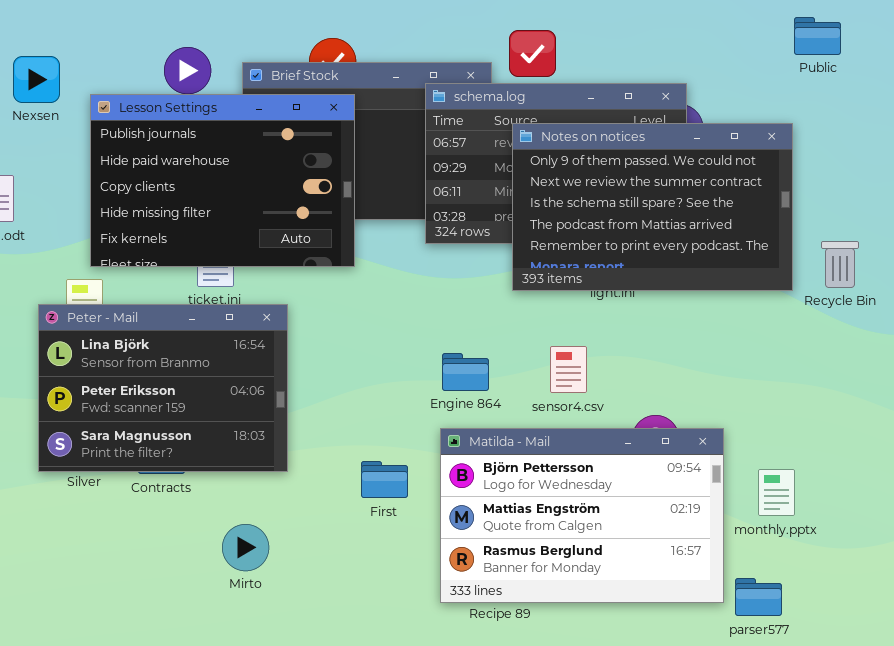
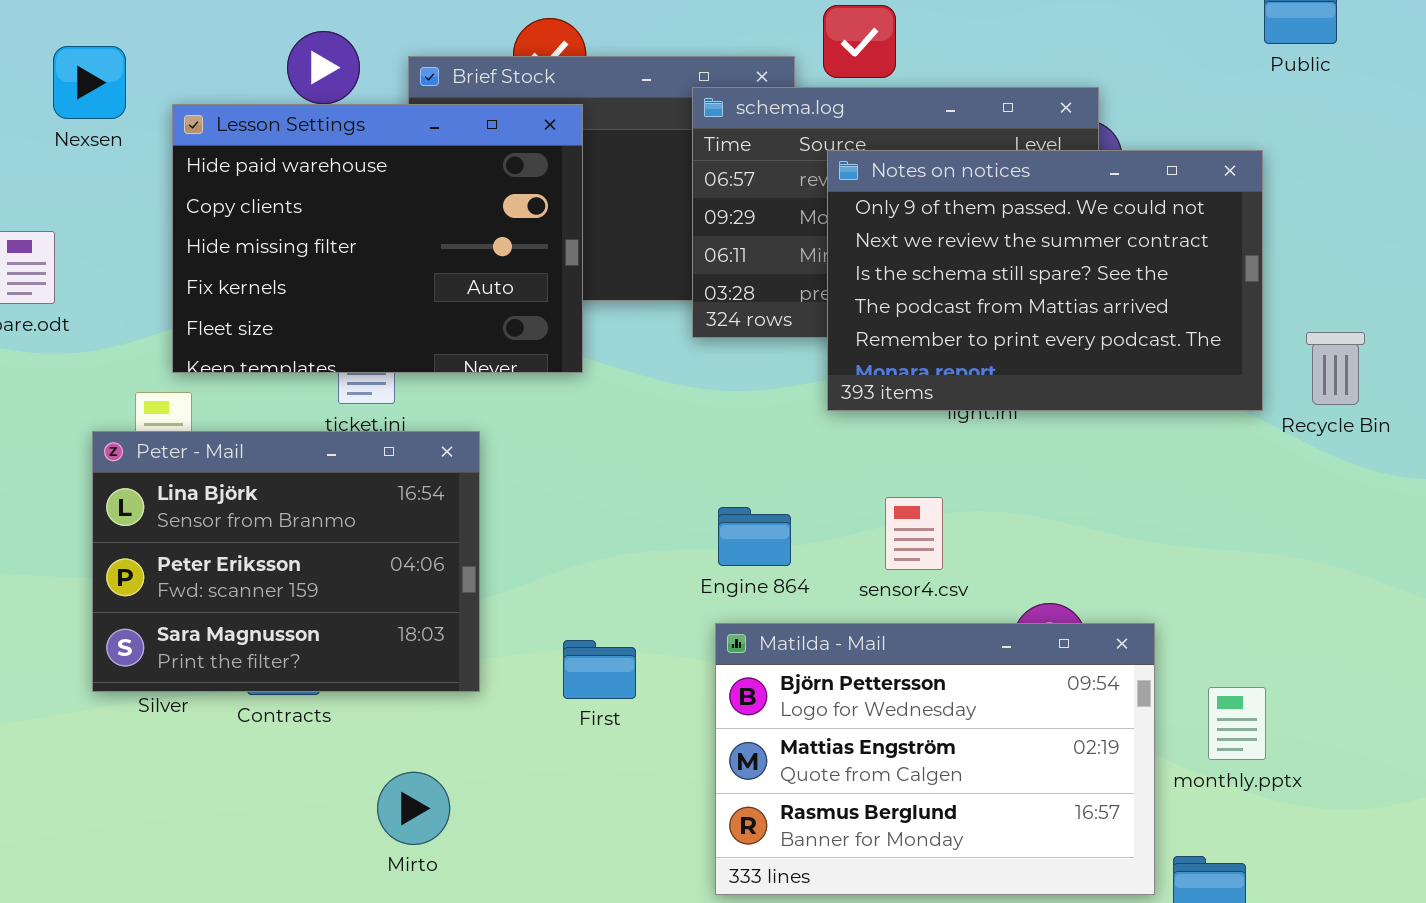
Lesson Settings: [90,94,355,267] -> [172,104,583,373], scrolled down 1 row
First: [361,461,408,498] -> [563,640,636,699], moved

